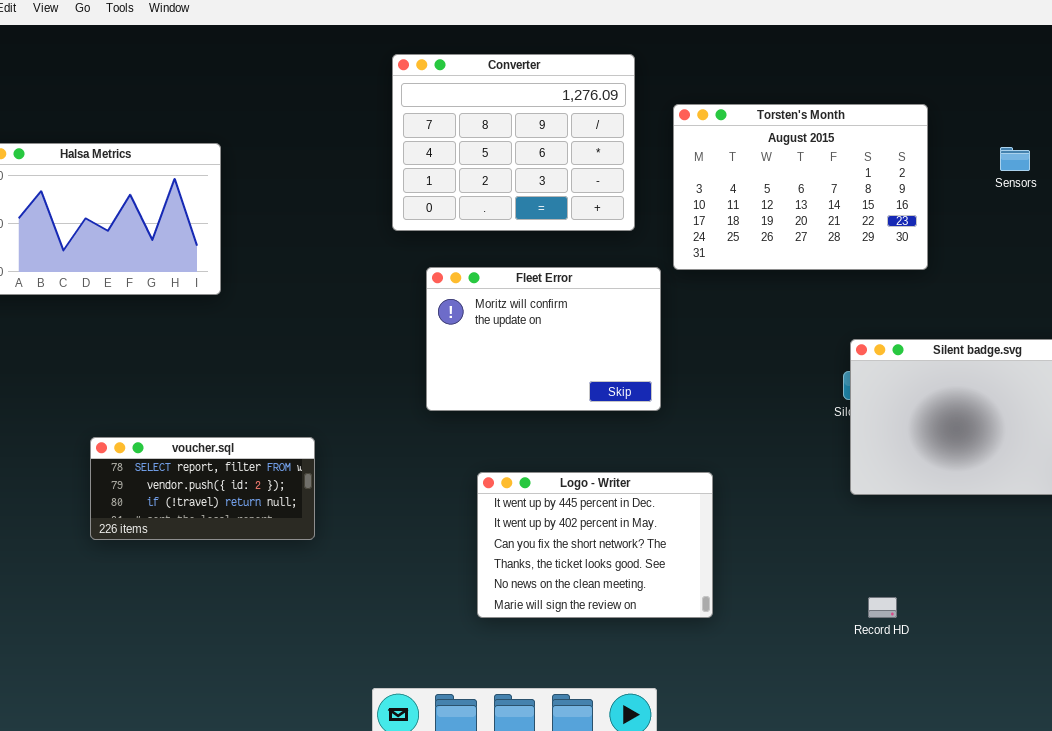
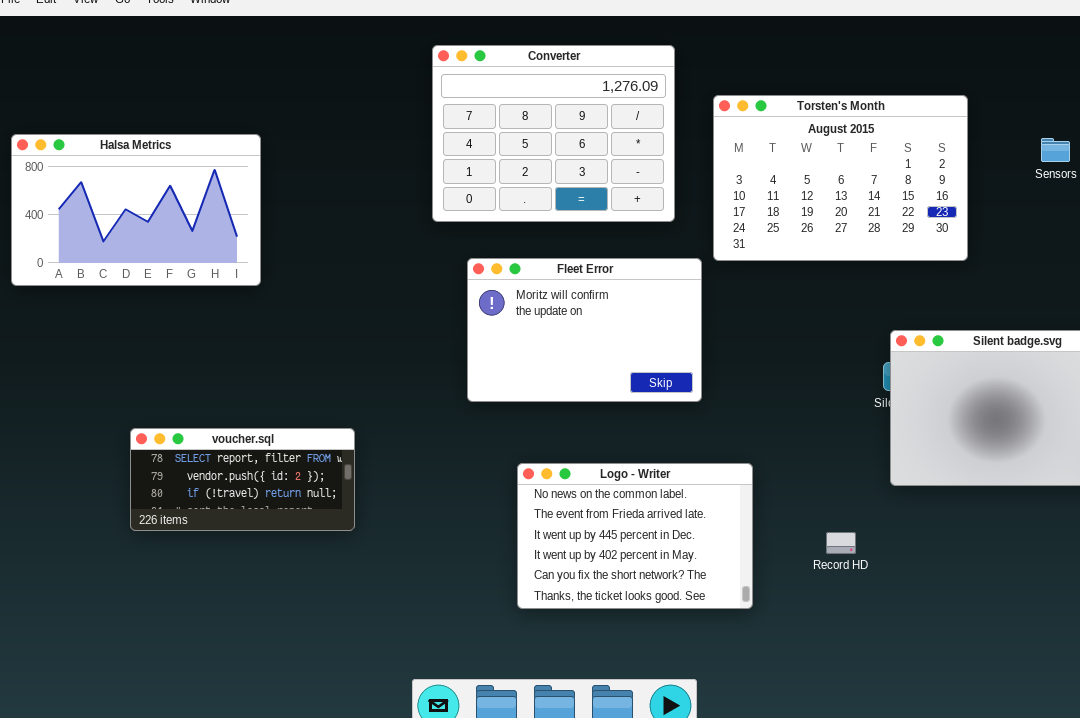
Logo - Writer: [477,472,713,618] -> [517,463,753,609], scrolled up 2 rows
Record HD: [868,597,897,618] -> [826,532,856,554], moved

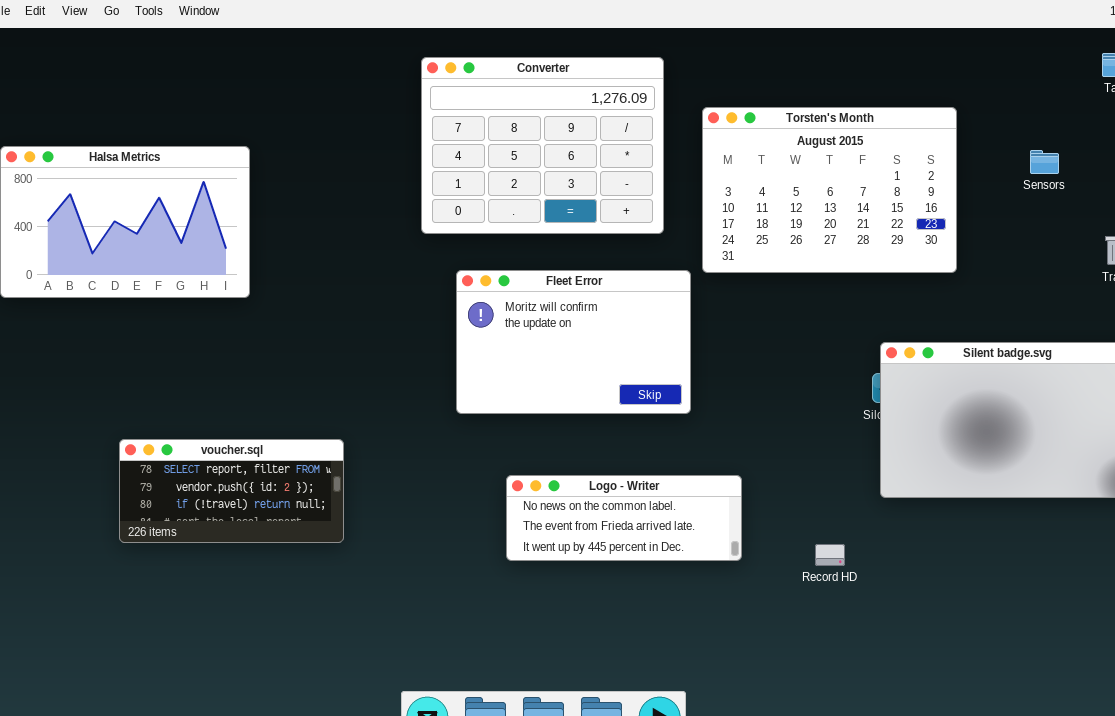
Logo - Writer: [517,463,753,609] -> [506,475,742,561], resized

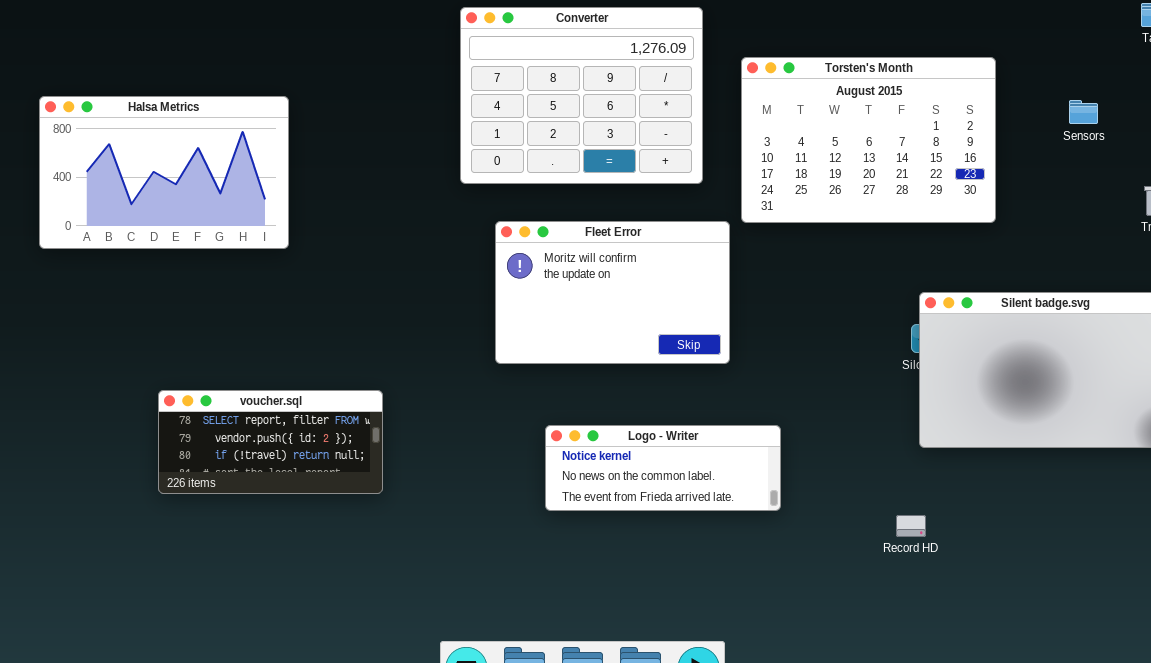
Logo - Writer: [506,475,742,561] -> [545,425,781,511], scrolled up 1 row
Record HD: [815,544,845,566] -> [896,515,926,537], moved

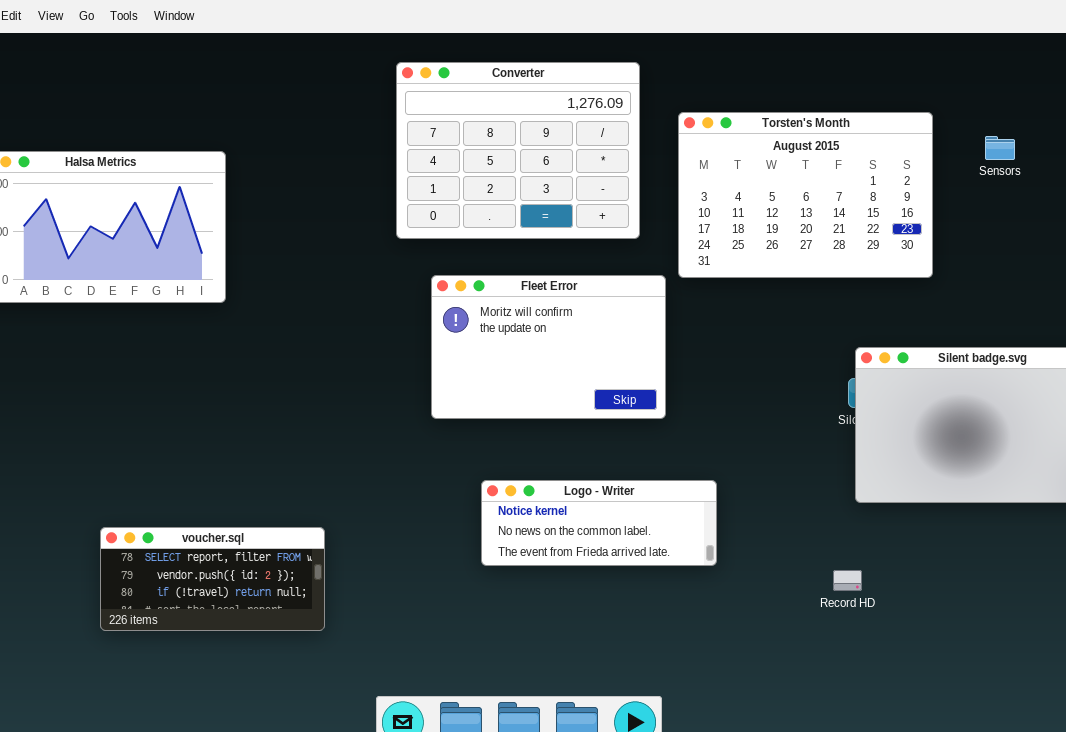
Sensors: [1069,100,1098,124] -> [985,136,1015,160], moved
voucher.sql: [158,390,383,494] -> [100,527,325,631], moved

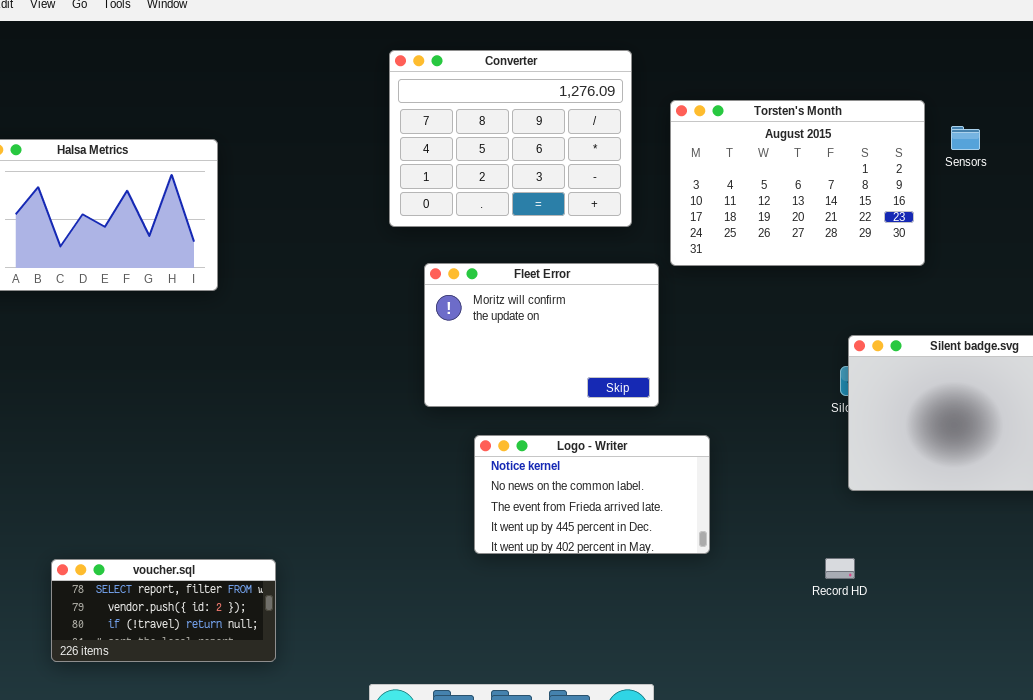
Sensors: [985,136,1015,160] -> [951,126,980,150], moved
Logo - Writer: [481,480,717,566] -> [474,435,710,554], resized
voucher.sql: [100,527,325,631] -> [51,559,276,662], moved

